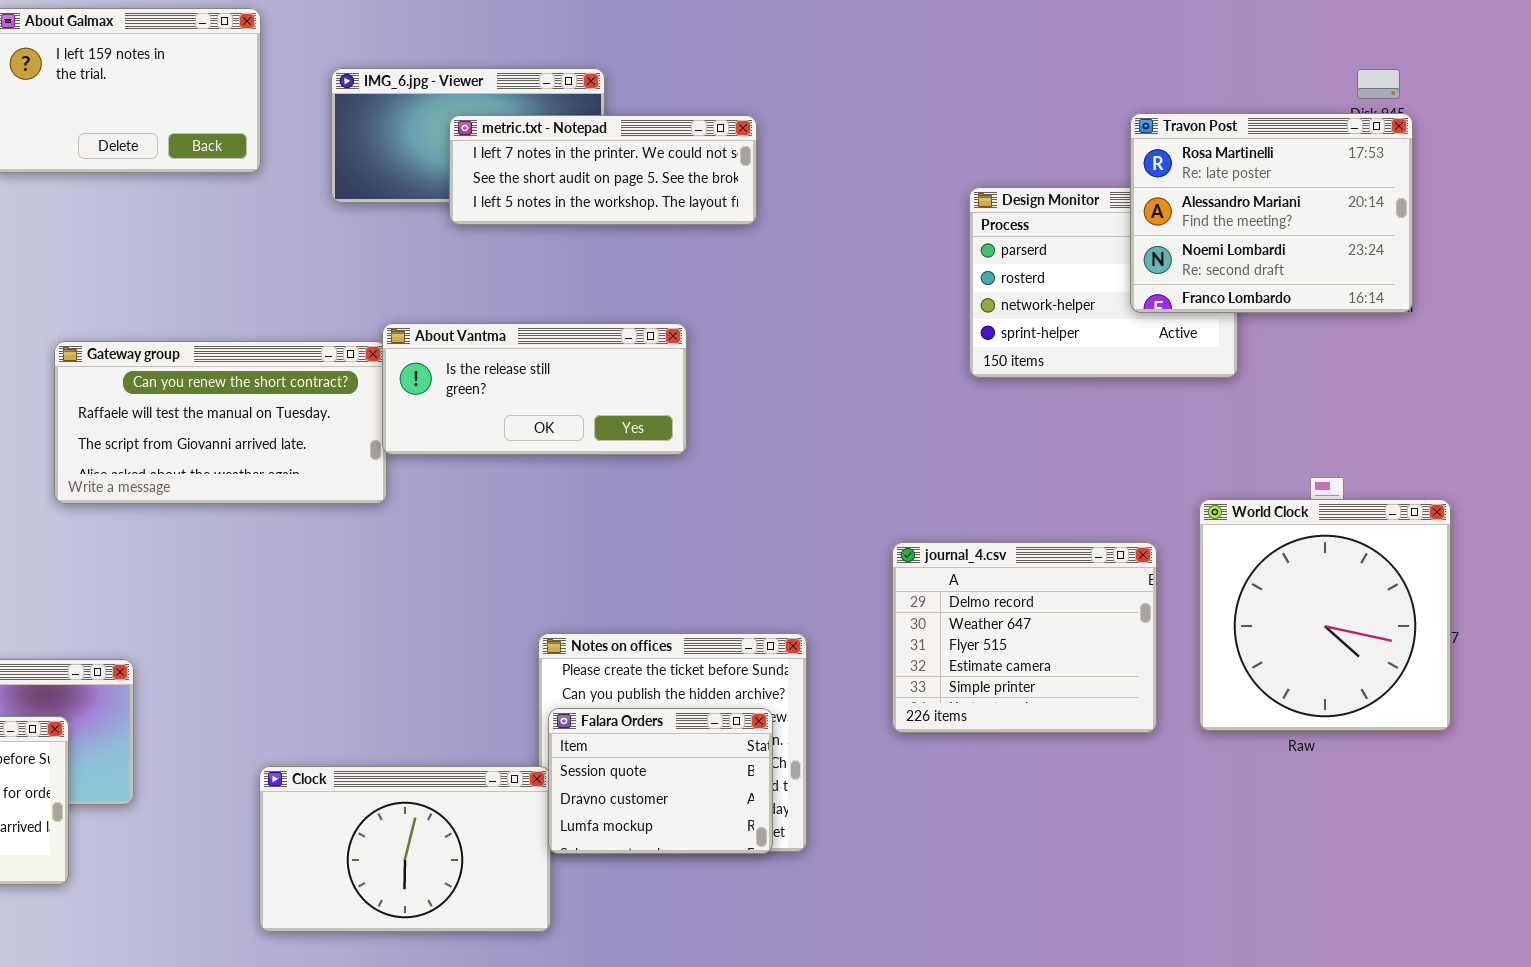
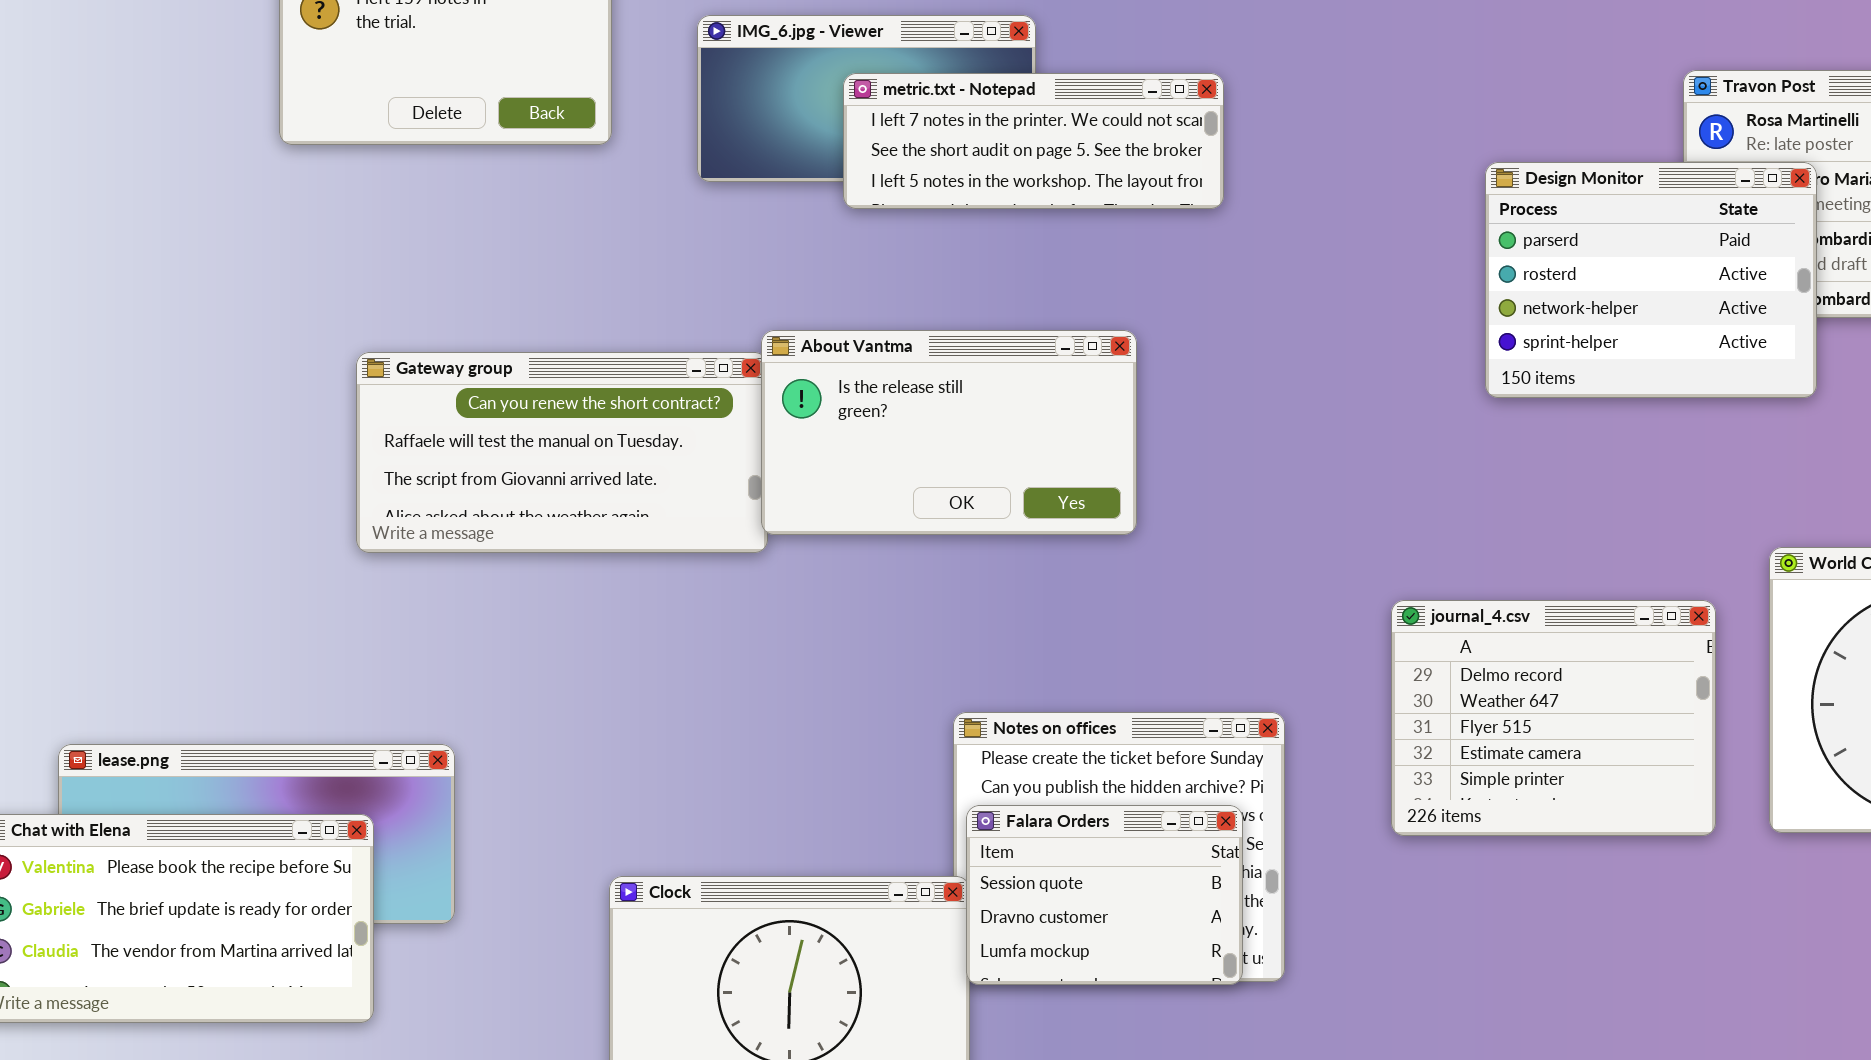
Design Monitor: [969,187,1238,378] -> [1485,162,1817,398], raised
About Vantma: [382,323,687,455] -> [761,330,1137,535], resized

